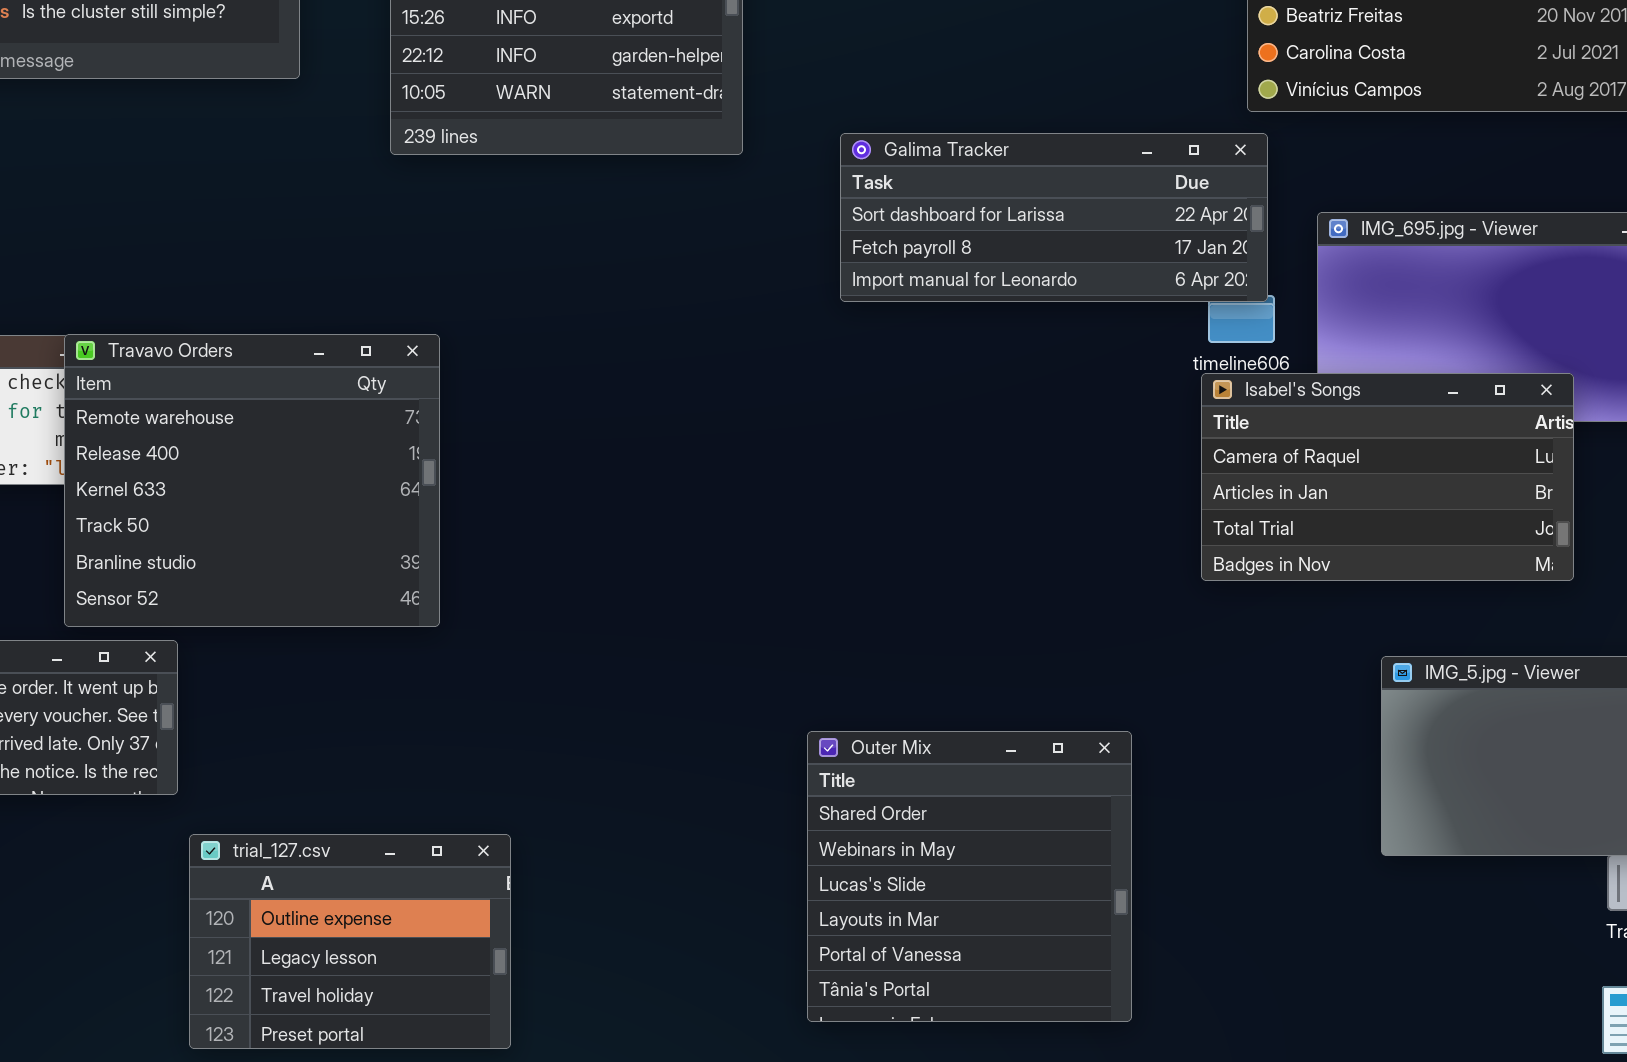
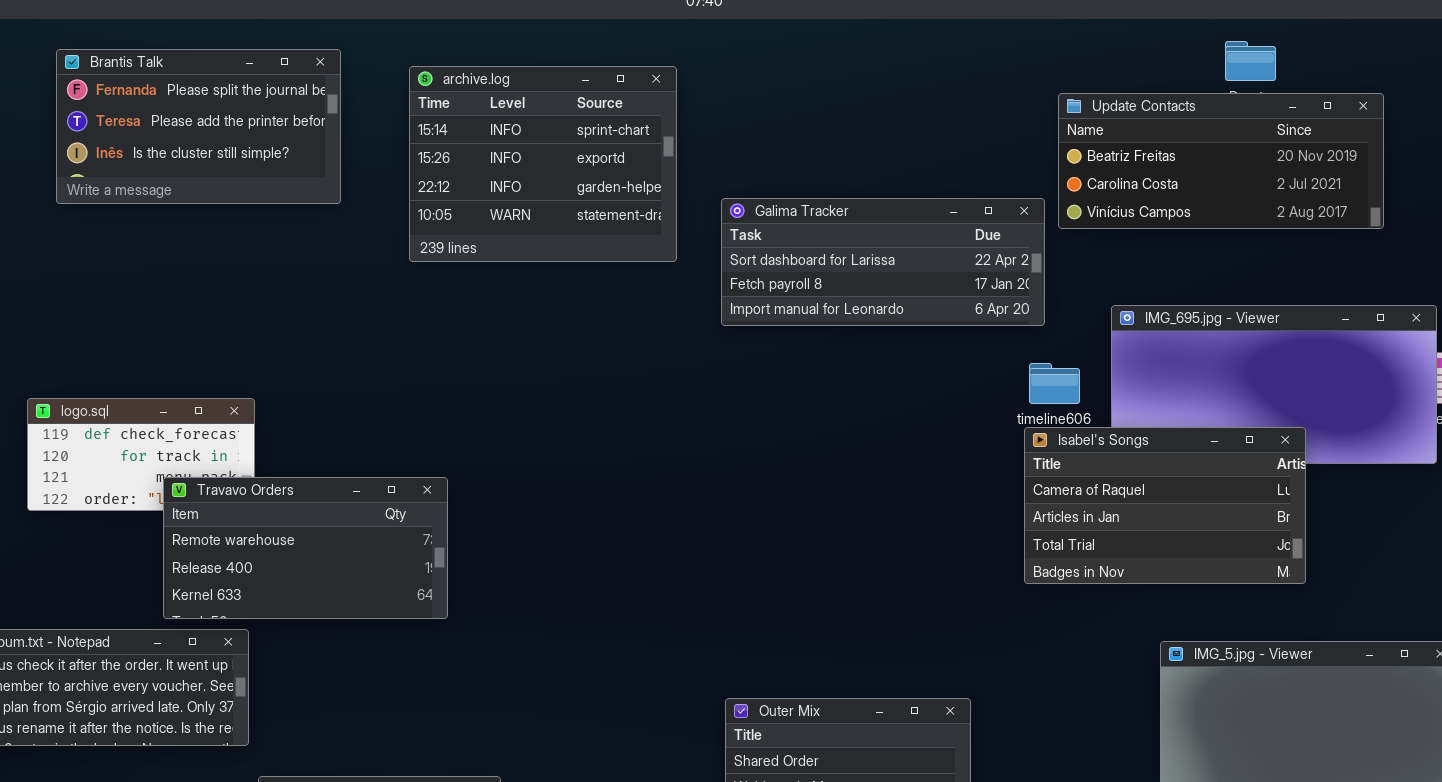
Galima Tracker: [840,133,1268,302] -> [721,198,1045,326], moved
Travavo Orders: [64,334,440,627] -> [163,477,448,619], resized

